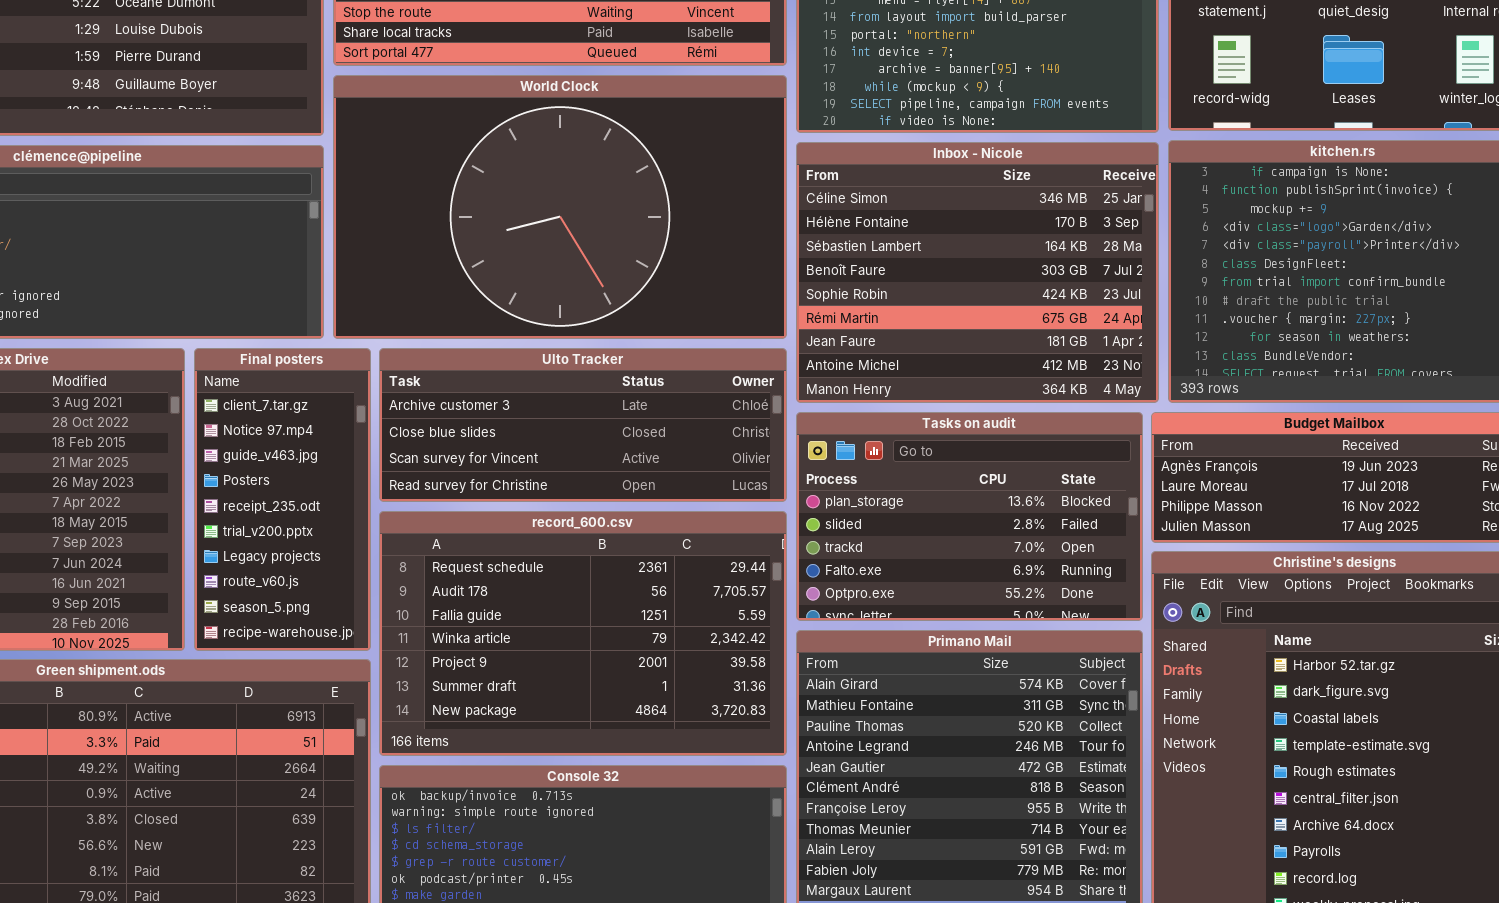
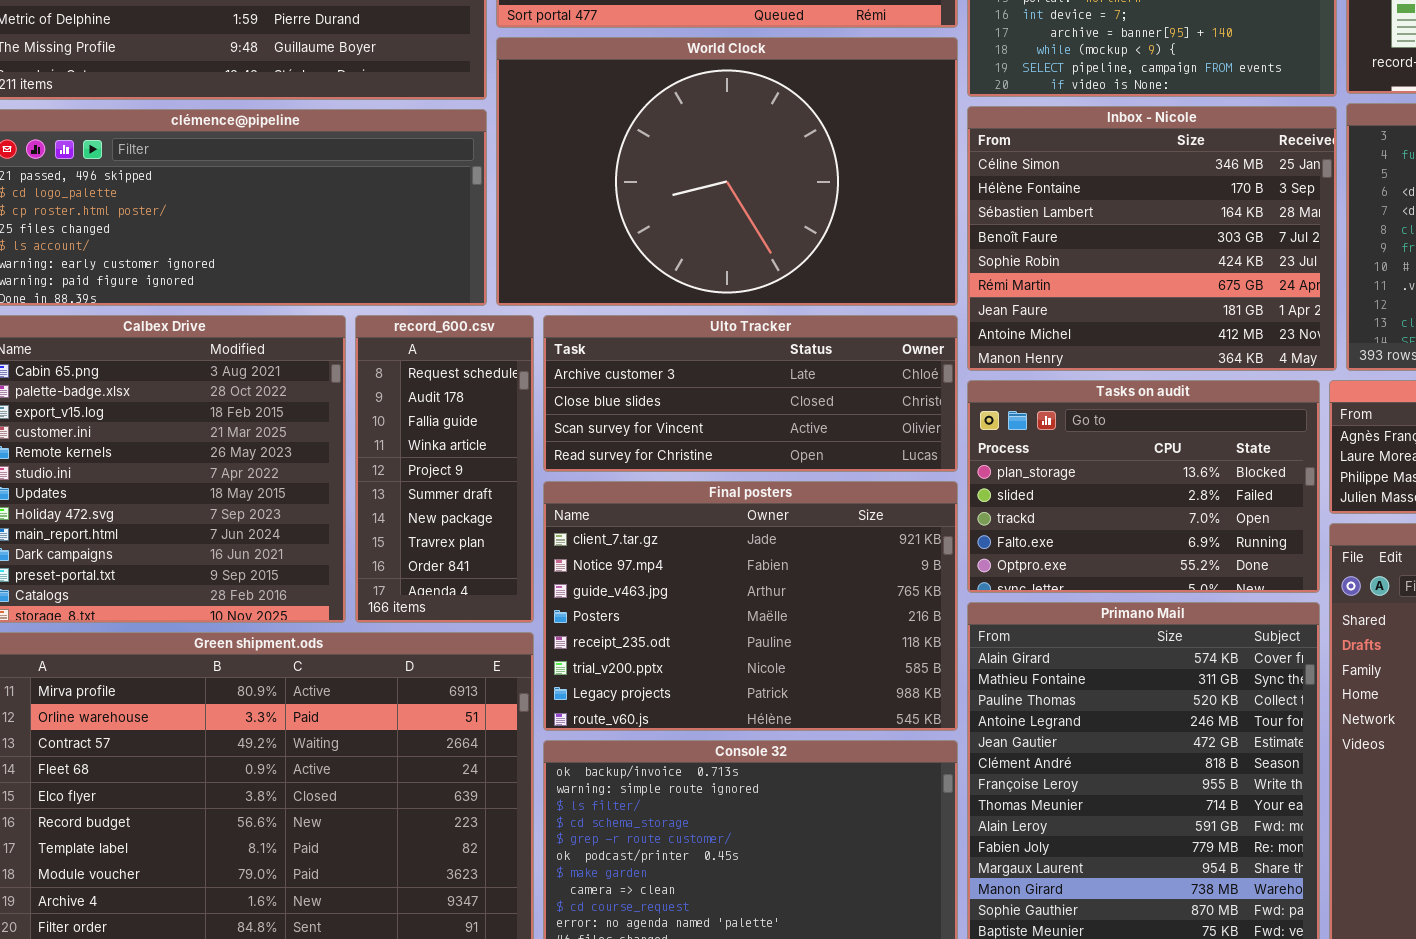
Final posters: [194,348,371,651] -> [543,481,958,731], moved, resized
record_600.csv: [379,511,787,756] -> [355,315,534,623], moved, resized

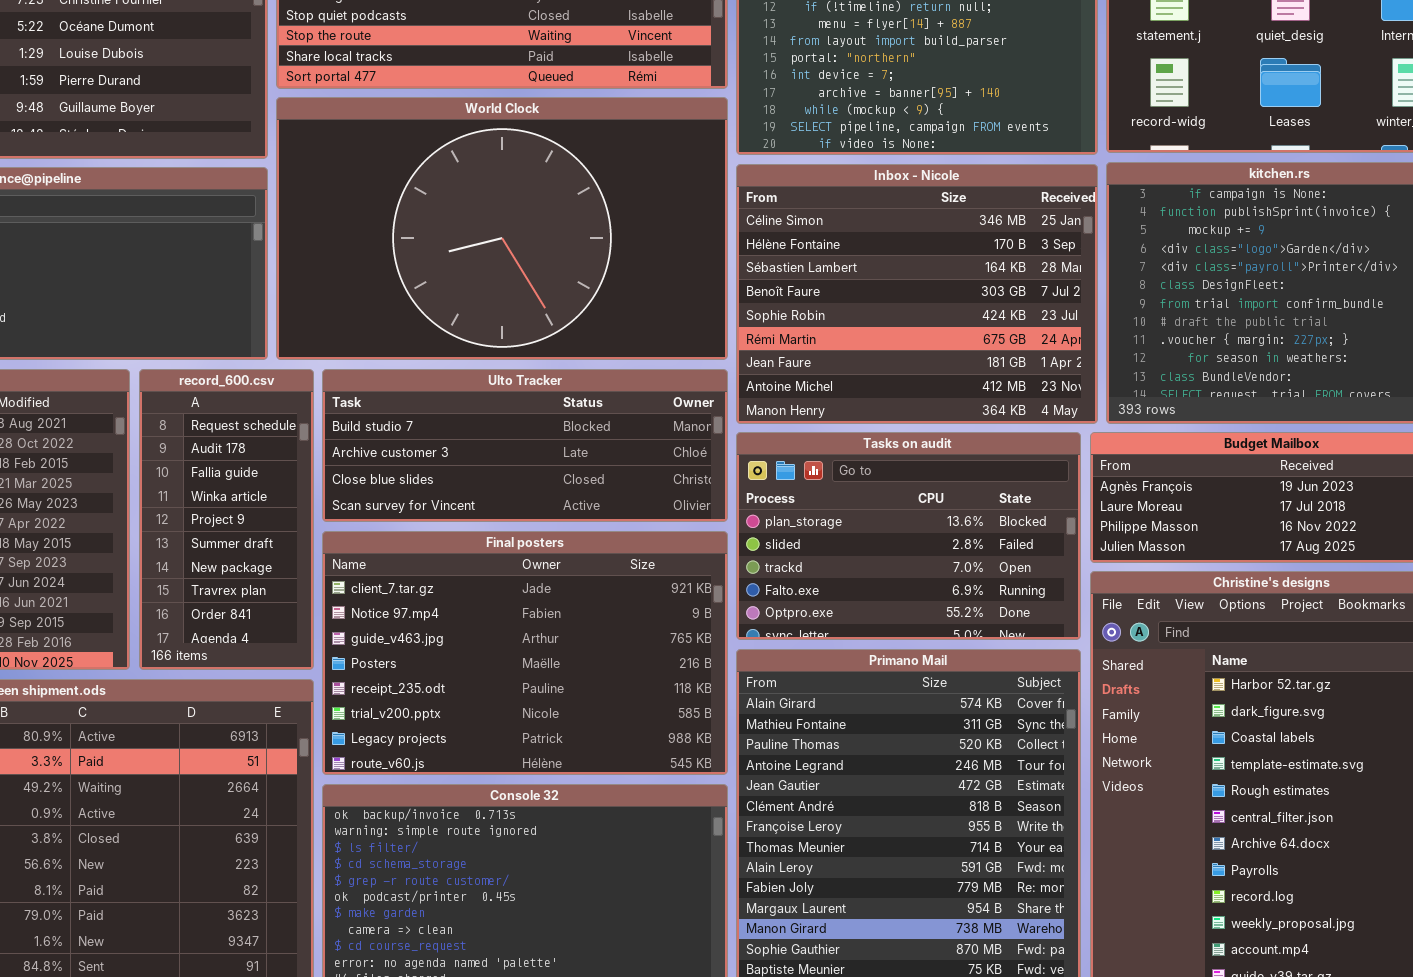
Ulto Tracker: [543,315,958,472] -> [322,369,728,522], scrolled up 1 row

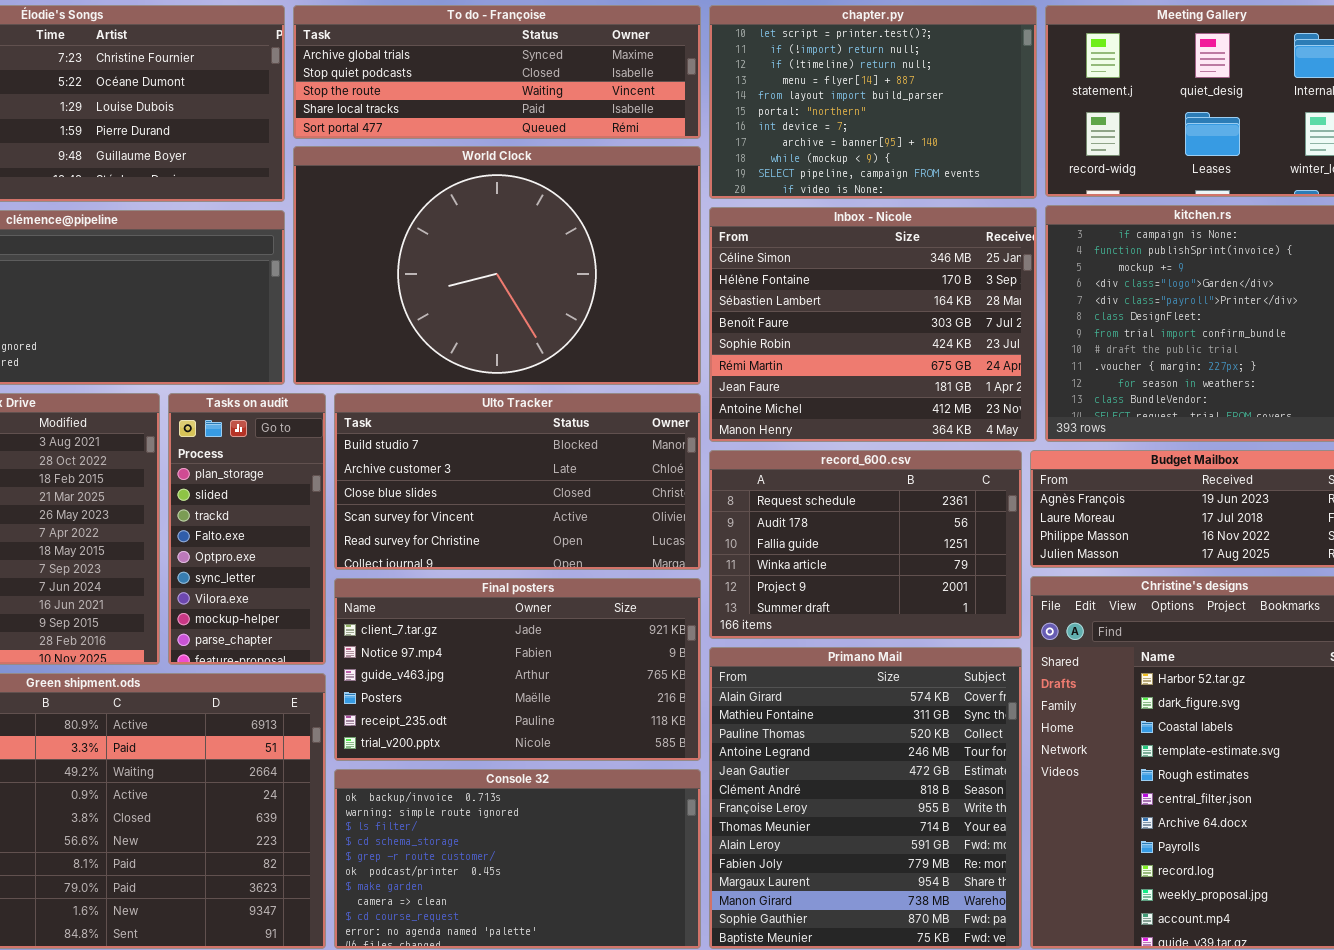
record_600.csv: [139,369,314,670] -> [709,450,1022,639], moved, resized
Ulto Tracker: [322,369,728,522] -> [334,393,701,570], resized
Tasks on audit: [736,432,1081,640] -> [168,393,326,665], moved, resized
Final posters: [322,531,728,775] -> [334,578,701,761], resized

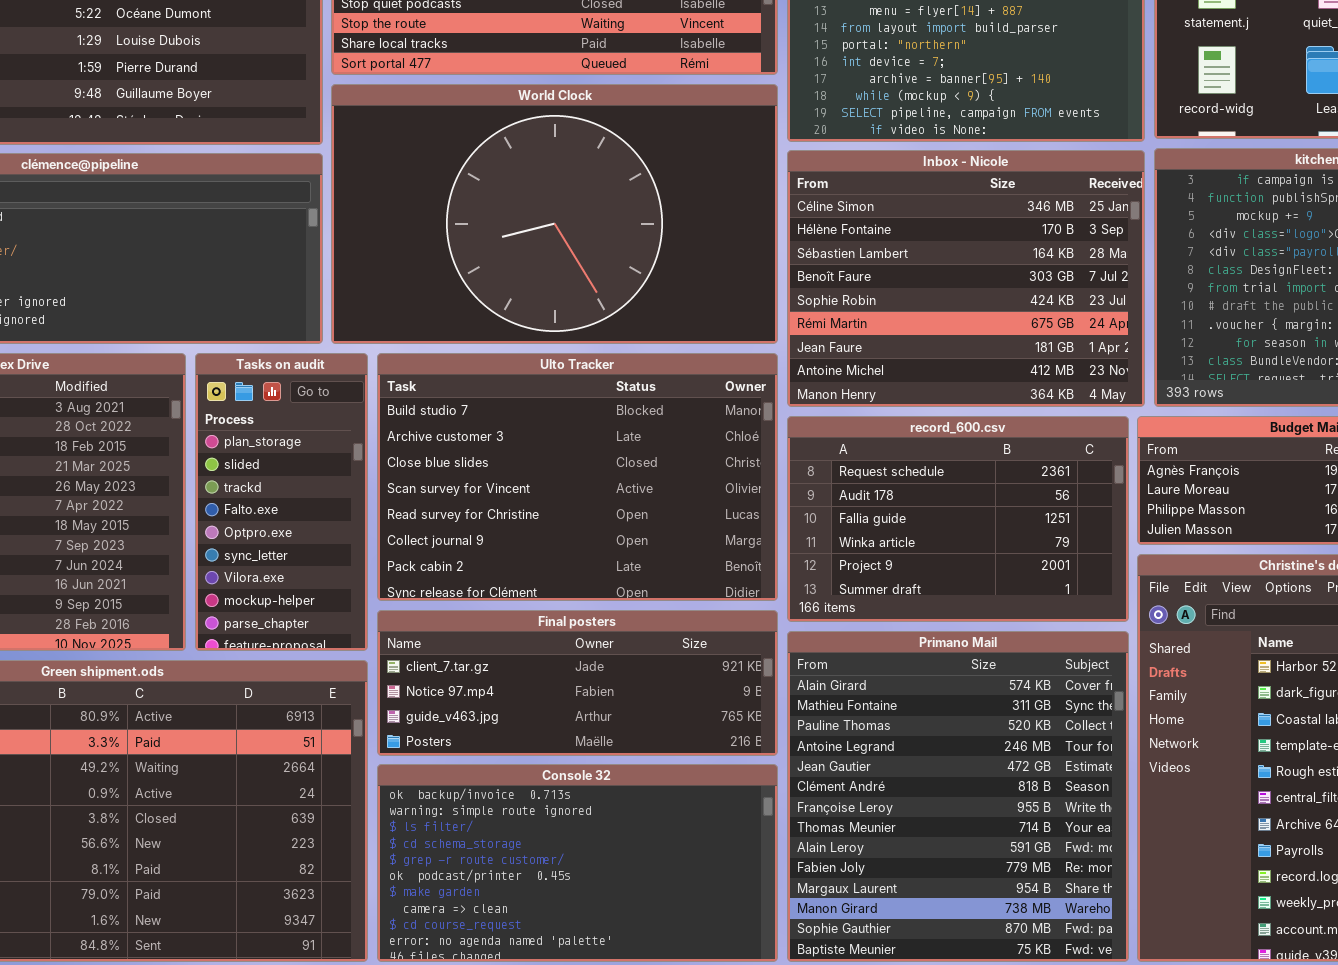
Ulto Tracker: [334,393,701,570] -> [377,353,778,601], resized
Final posters: [334,578,701,761] -> [377,610,778,756], resized

